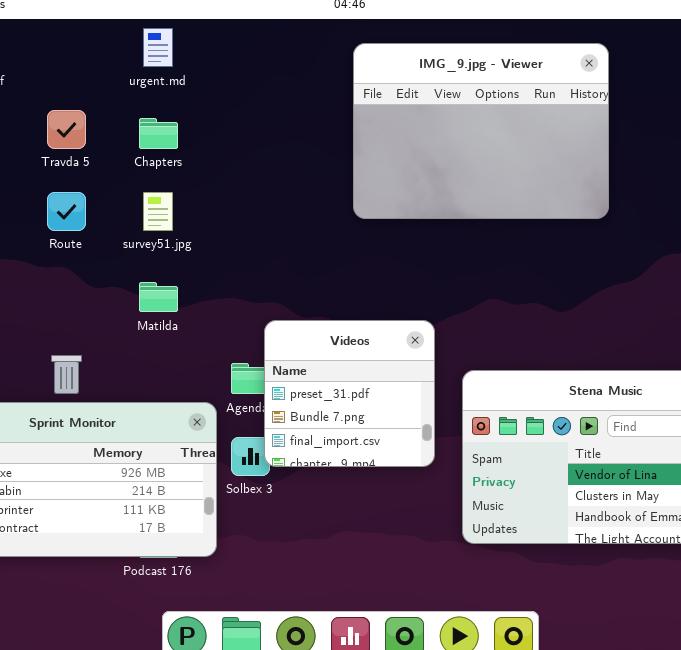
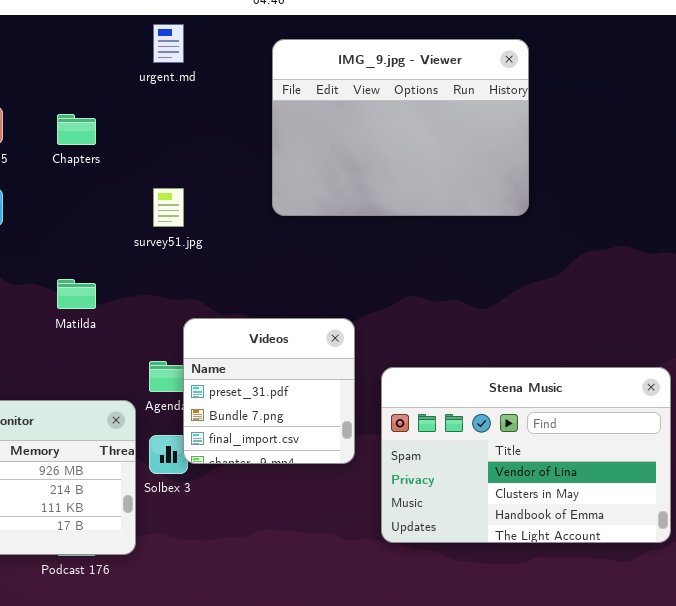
urgent.md: [143,28,173,67] -> [153,24,184,63], moved
survey51.jpg: [143,192,173,231] -> [153,188,184,227], moved

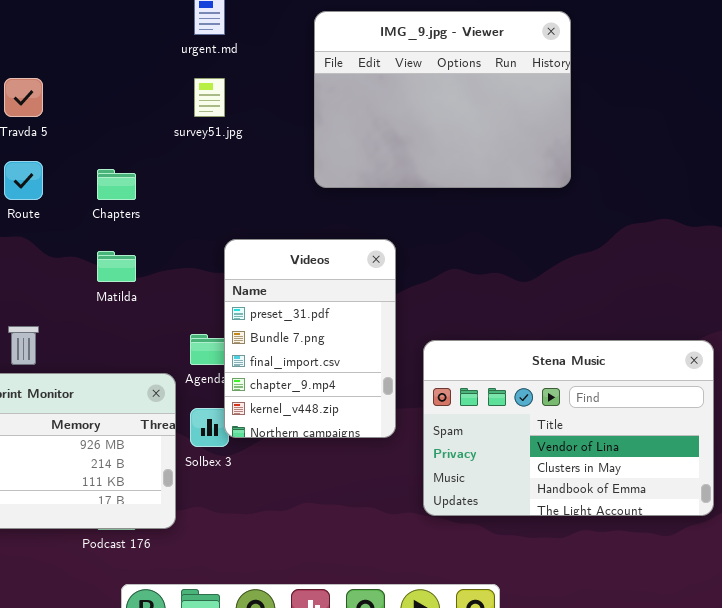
Chapters: [57,114,96,145] -> [97,169,136,200], moved
survey51.jpg: [153,188,184,227] -> [194,78,225,117], moved
Videos: [183,318,355,464] -> [224,239,396,438], resized

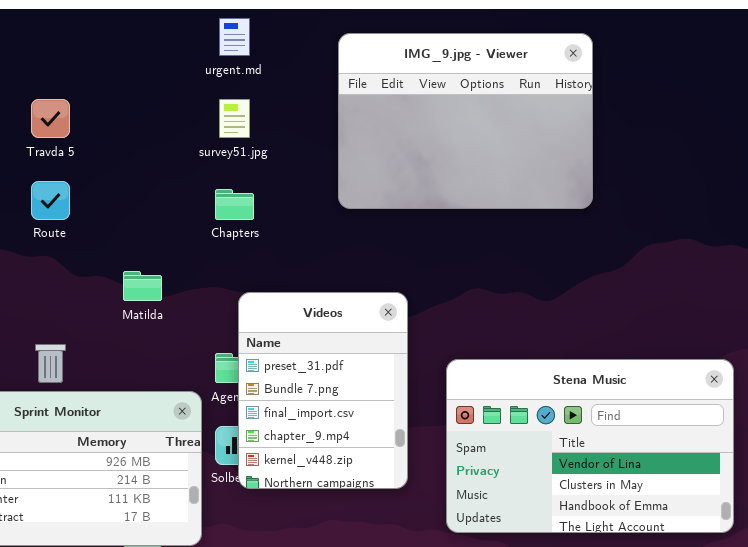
Chapters: [97,169,136,200] -> [215,189,254,220], moved
Videos: [224,239,396,438] -> [238,292,408,489], moved

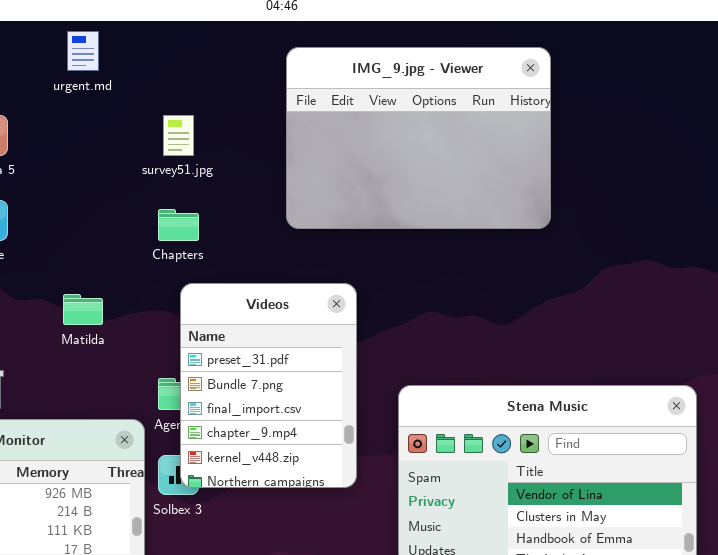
urgent.md: [219,18,250,56] -> [67,31,99,71], moved
Videos: [238,292,408,489] -> [180,283,357,488], moved

